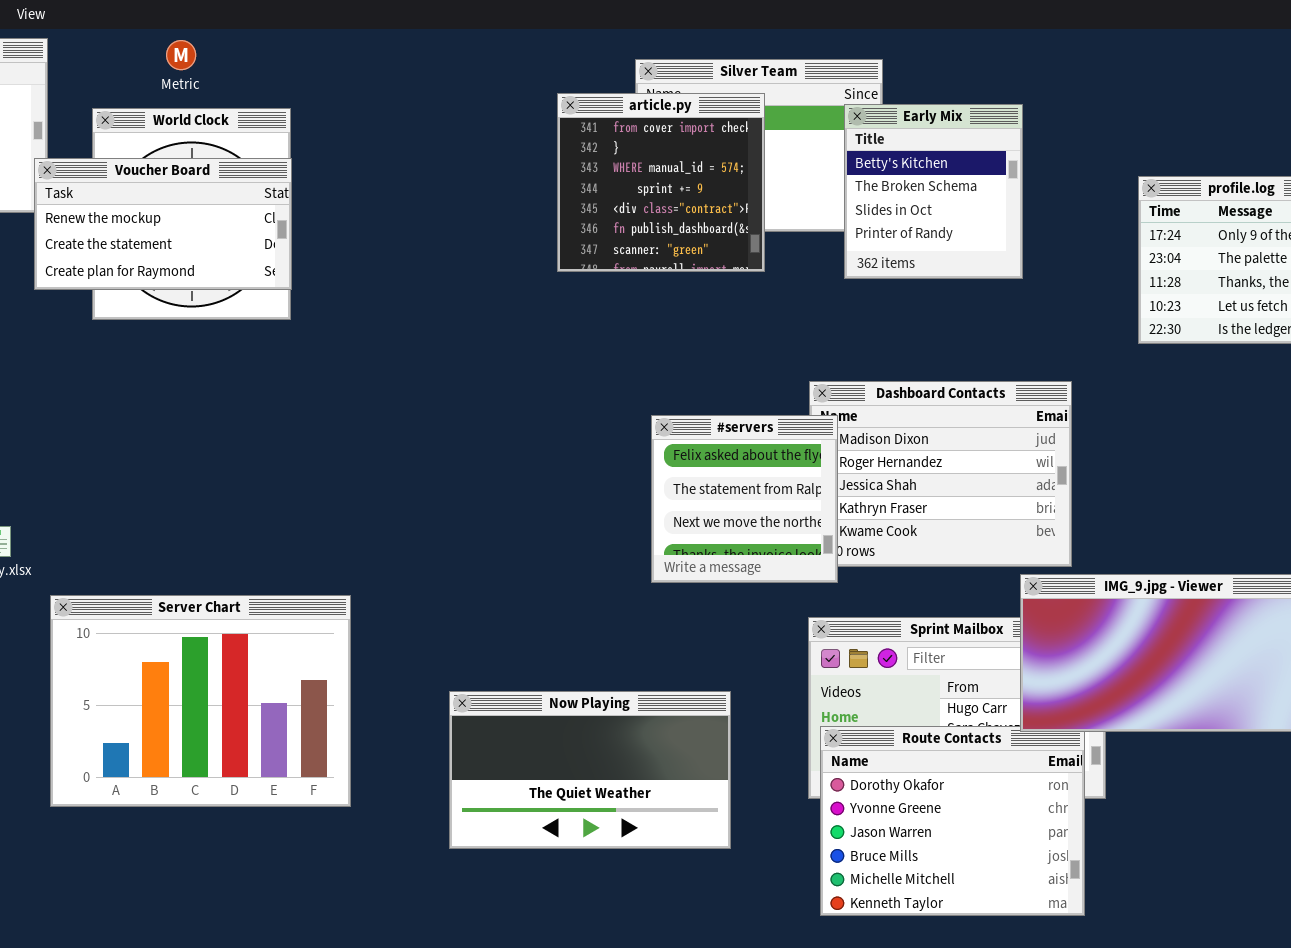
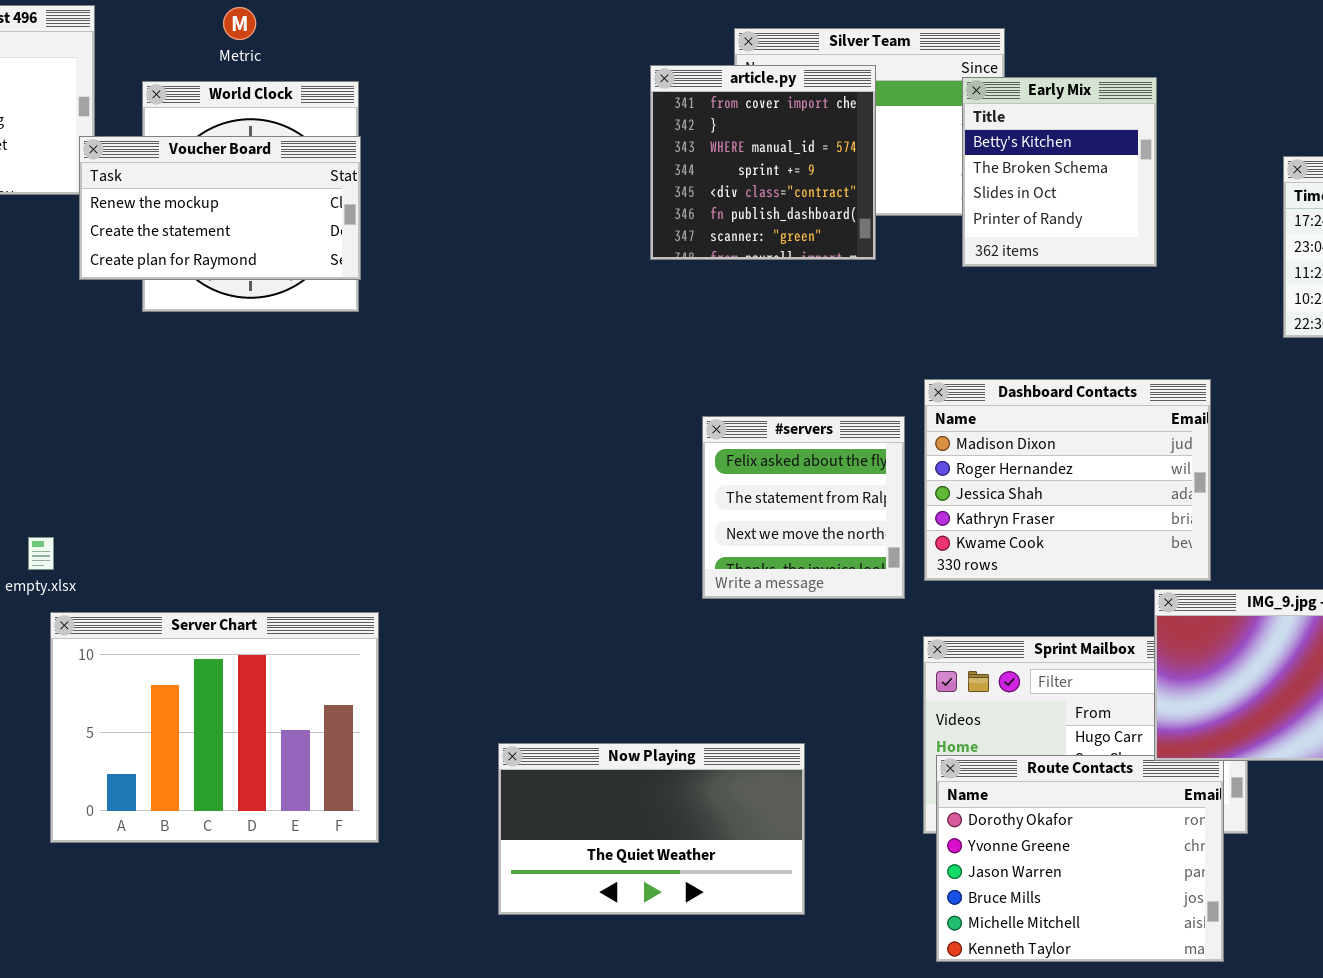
#servers: [651,415,838,583] -> [702,416,905,599], moved
Server Chart: [50,595,351,807] -> [50,612,379,843], moved
Now Playing: [449,691,731,849] -> [498,743,805,915], moved

